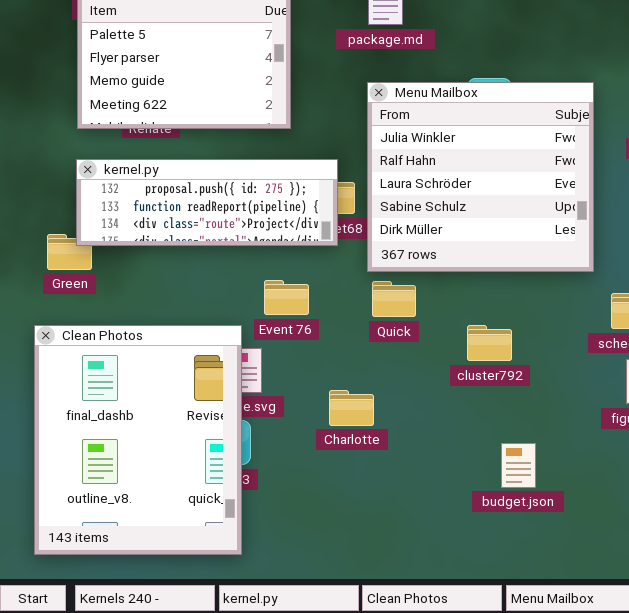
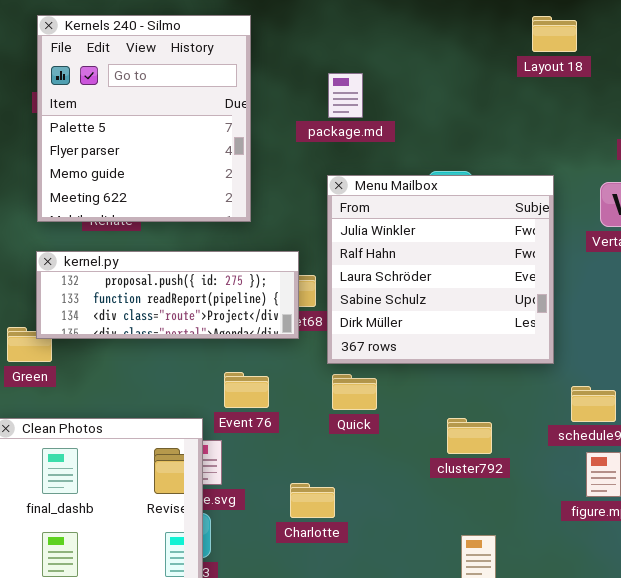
cluster792: [467,325,512,361] -> [447,418,492,454], moved

